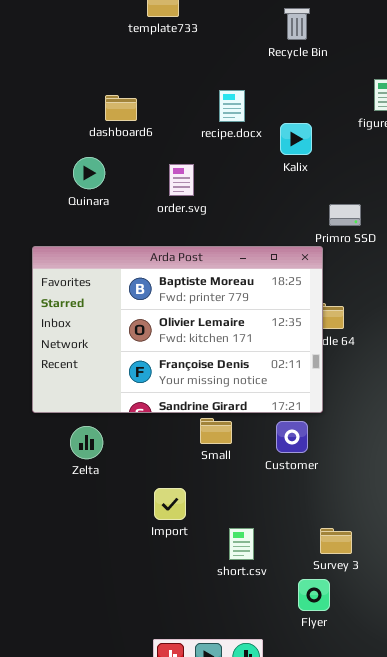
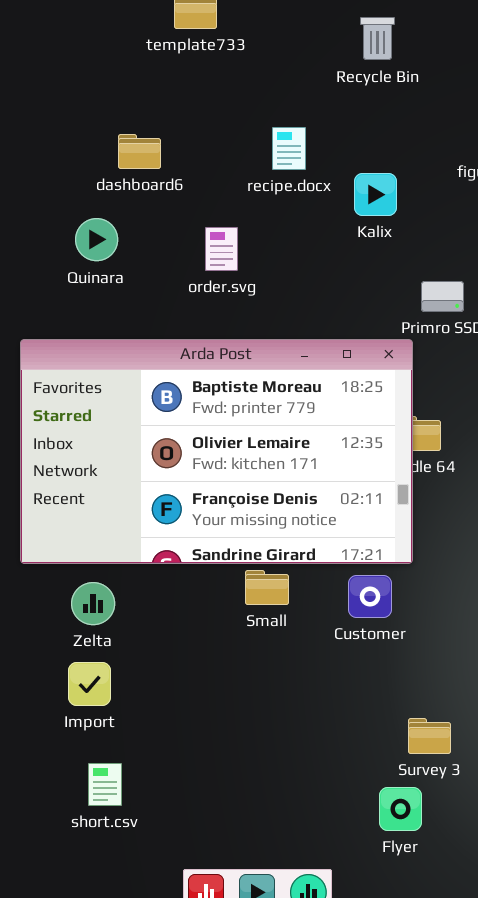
Import: [154,488,186,520] -> [68,662,111,706], moved
short.csv: [229,528,254,560] -> [88,763,122,806], moved

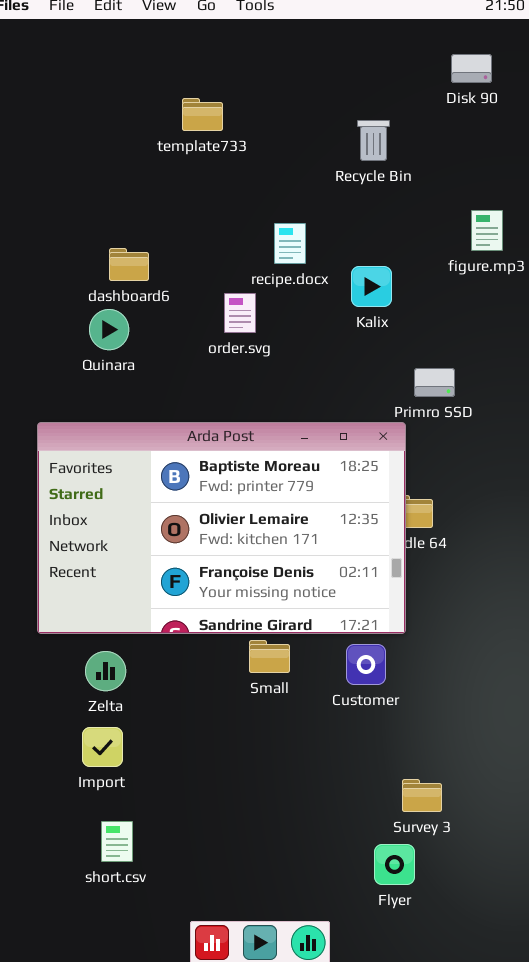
dashboard6: [118,134,161,169] -> [109,248,149,281], moved
order.svg: [205,227,238,271] -> [224,293,256,333], moved

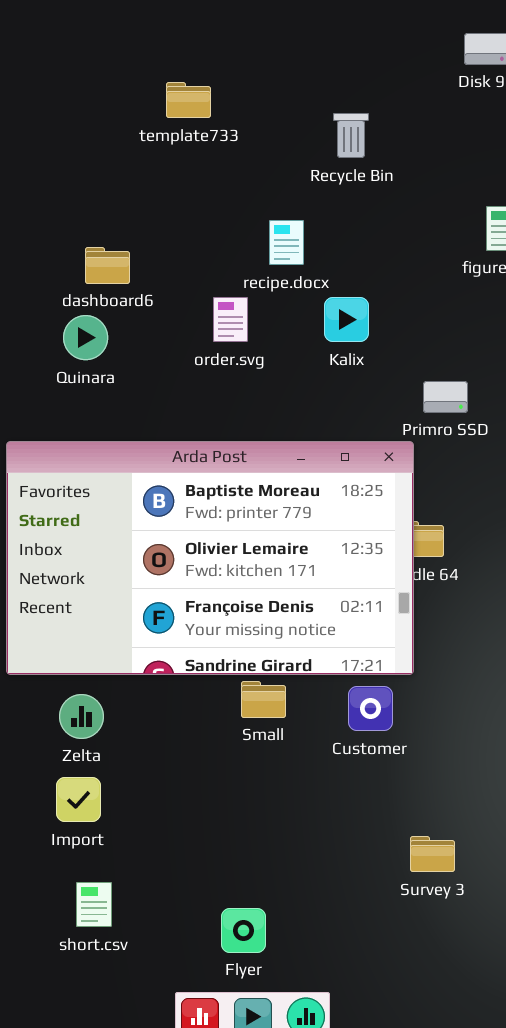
Recycle Bin: [357,120,390,161] -> [333,113,369,158], moved
Kalix: [351,266,392,307] -> [324,297,369,342], moved
Flyer: [374,844,415,885] -> [221,908,266,953], moved

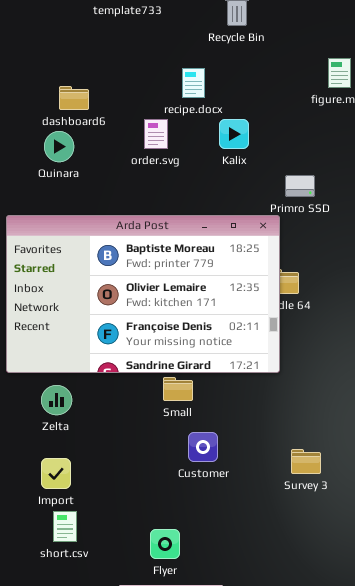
Customer: [348,686,393,731] -> [188,432,218,462], moved
Import: [56,777,101,822] -> [41,458,71,489], moved
Survey 3: [410,836,455,872] -> [291,449,321,474], moved

